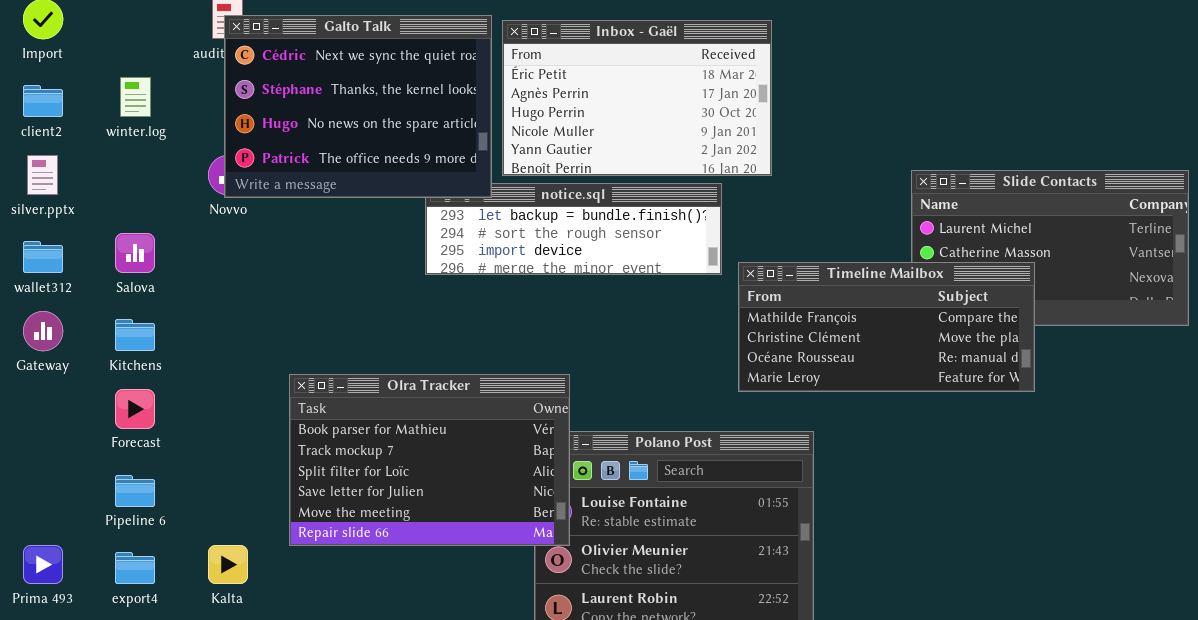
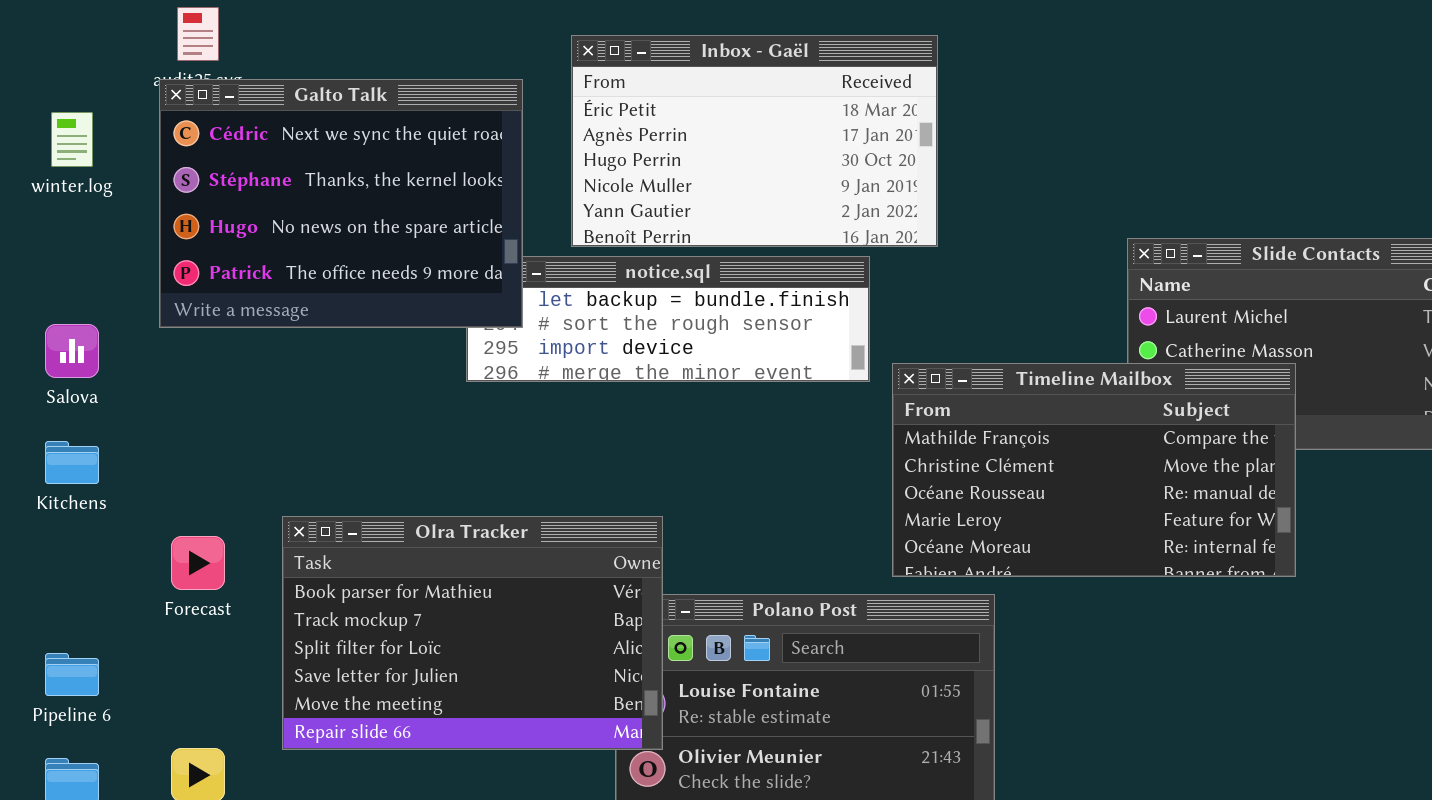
Galto Talk: [224,15,492,198] -> [159,79,523,328], moved
Timeline Mailbox: [738,262,1035,392] -> [892,363,1296,577], resized
Forecast: [115,389,155,429] -> [171,536,225,590], moved

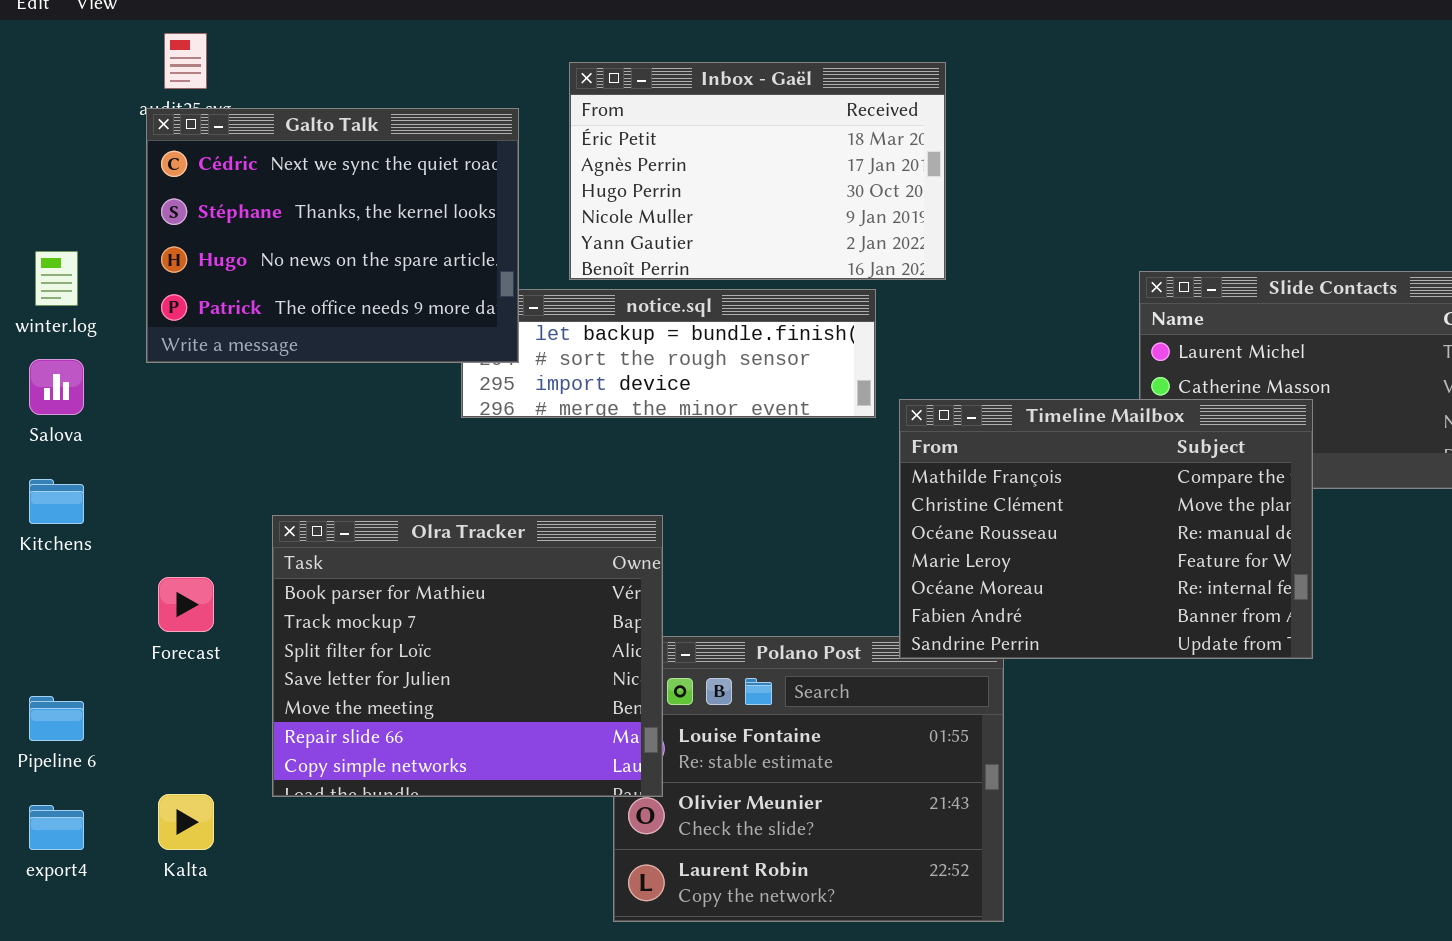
winter.log: [51,112,93,167] -> [35,251,78,306], moved
Timeline Mailbox: [892,363,1296,577] -> [899,399,1313,659], resized
Olra Tracker: [282,516,663,750] -> [272,515,663,797], resized

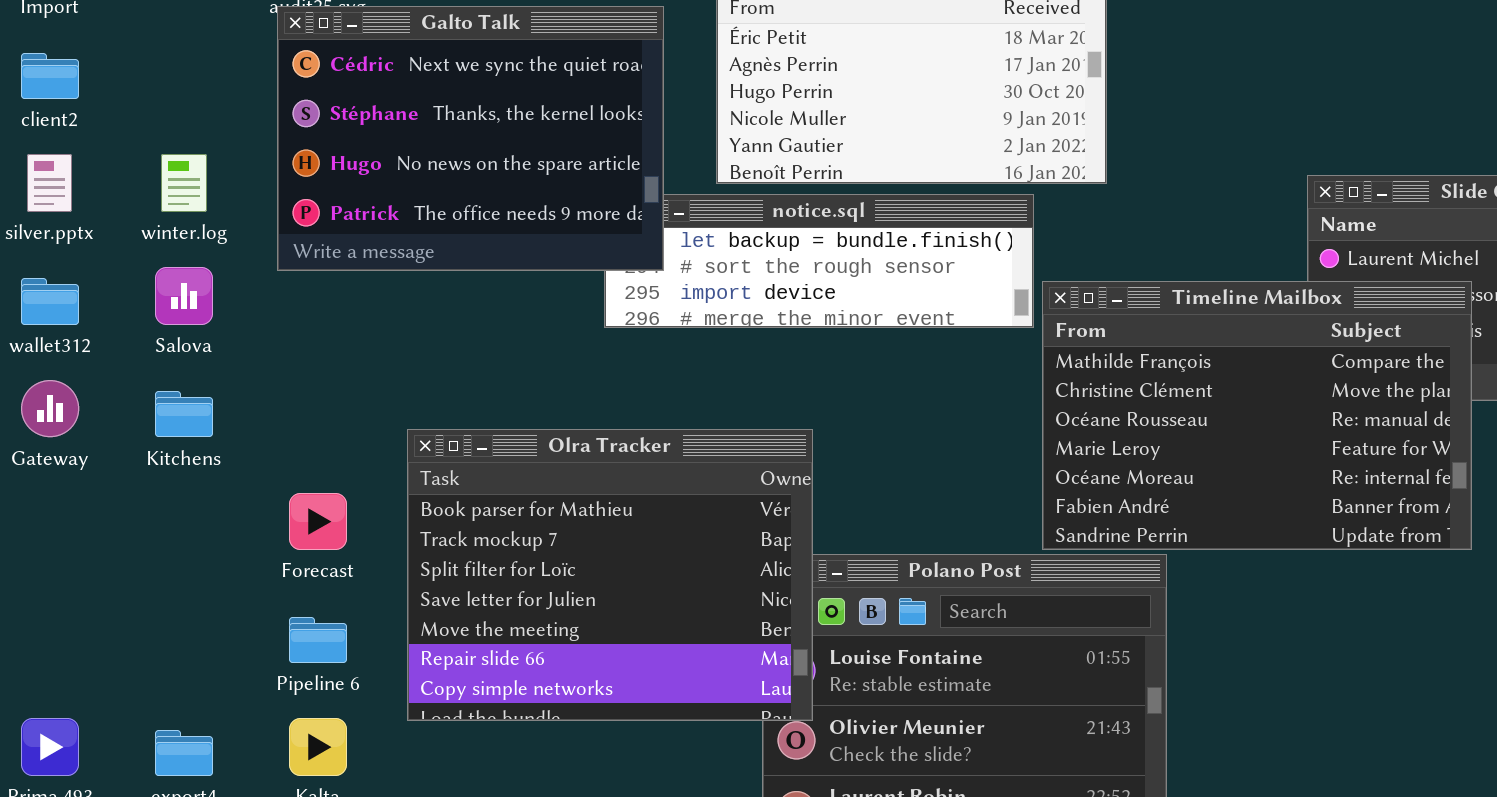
Timeline Mailbox: [899,399,1313,659] -> [1042,281,1472,550], moved
Pipeline 6: [29,696,84,741] -> [289,617,347,663], moved

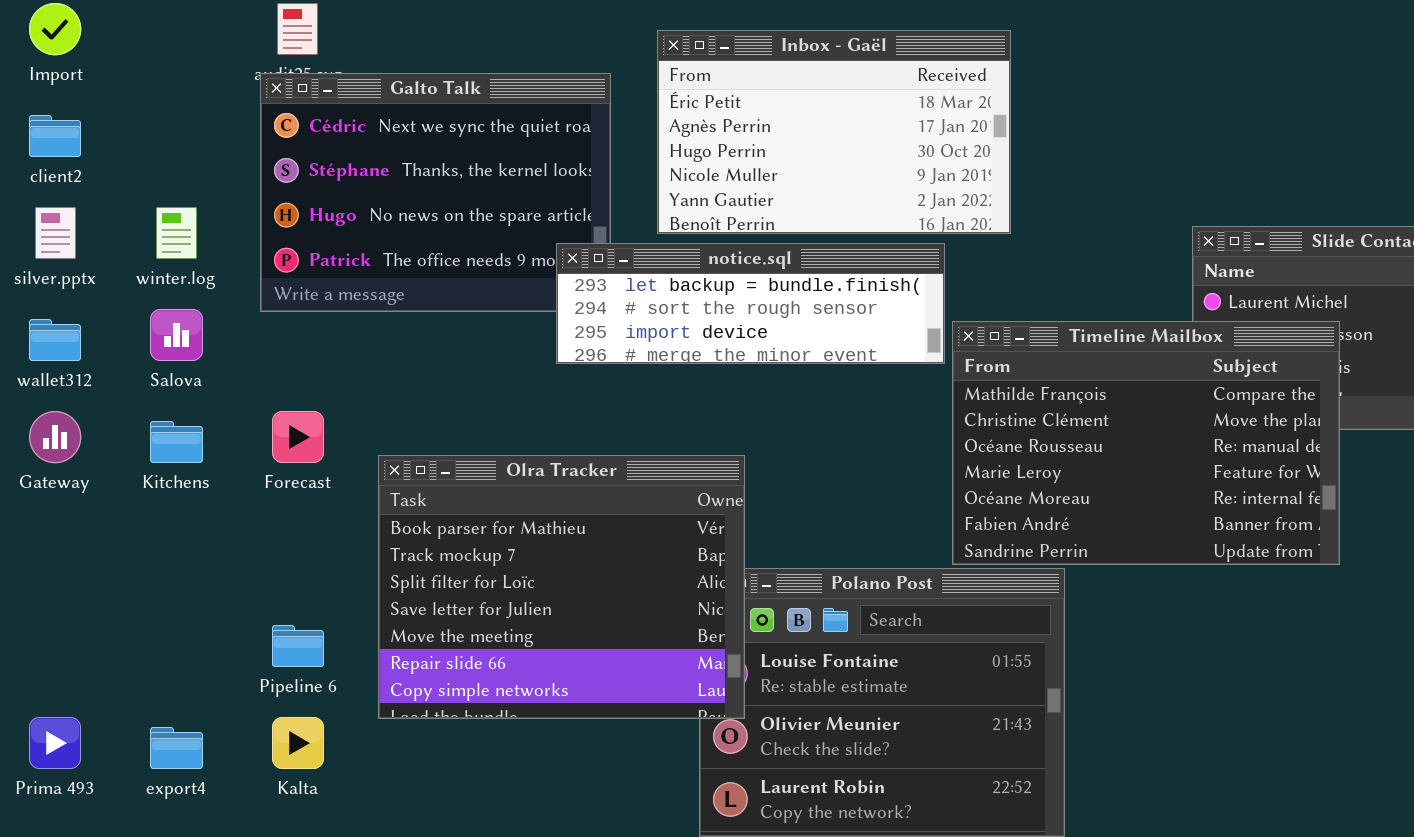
notice.sql: [604,194,1034,328] -> [556,243,945,364], raised
Forecast: [289,493,347,550] -> [272,411,324,463], moved

